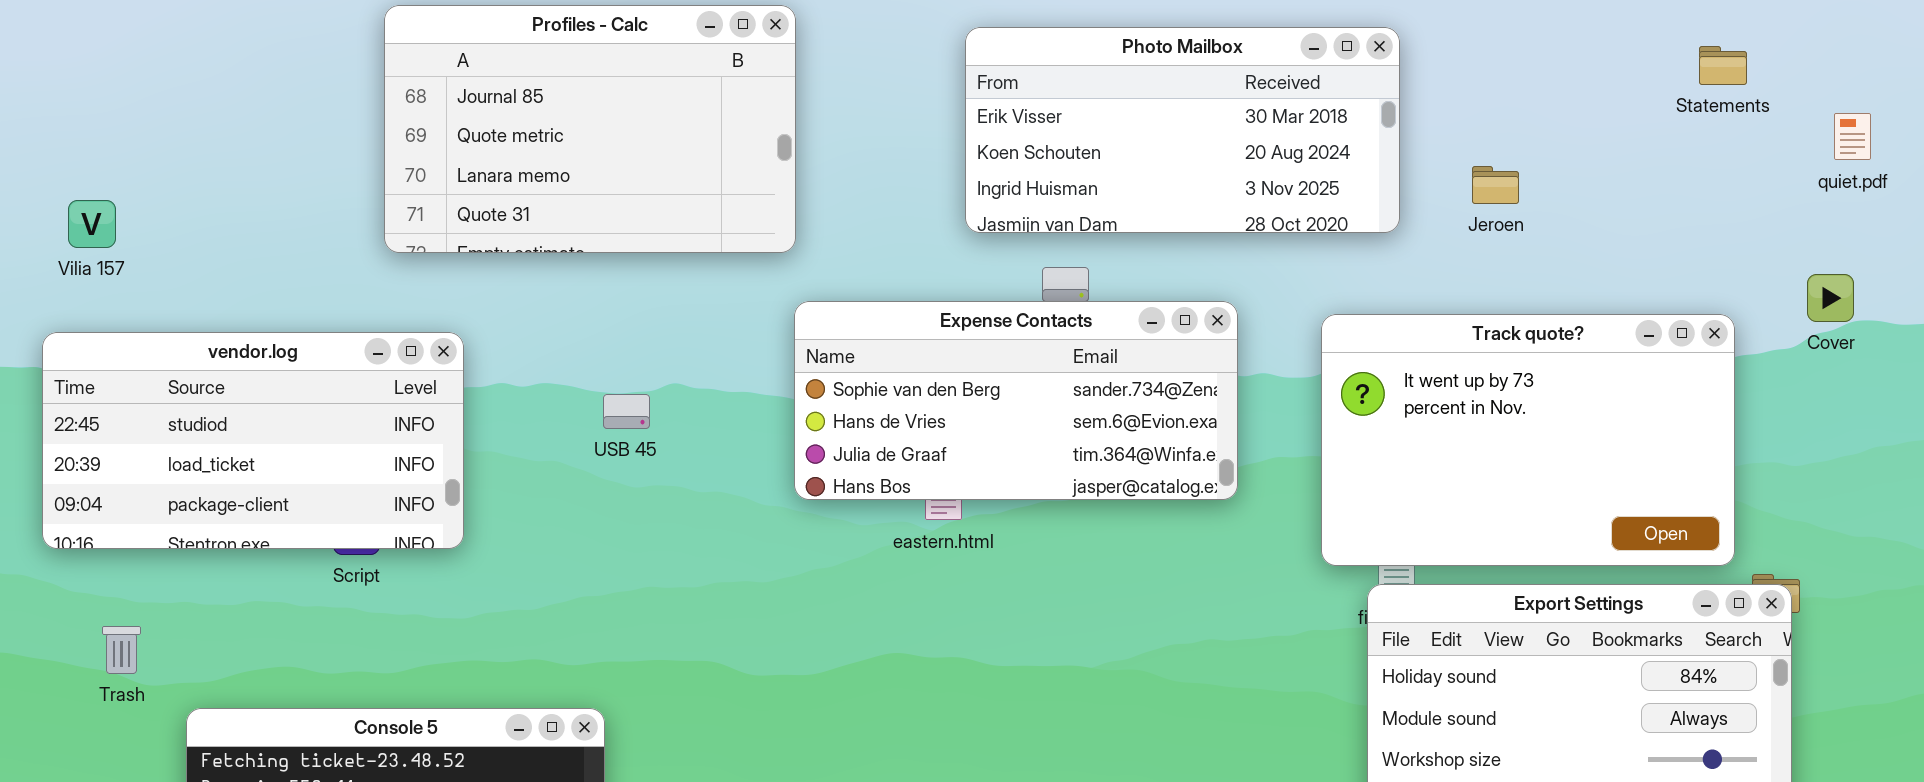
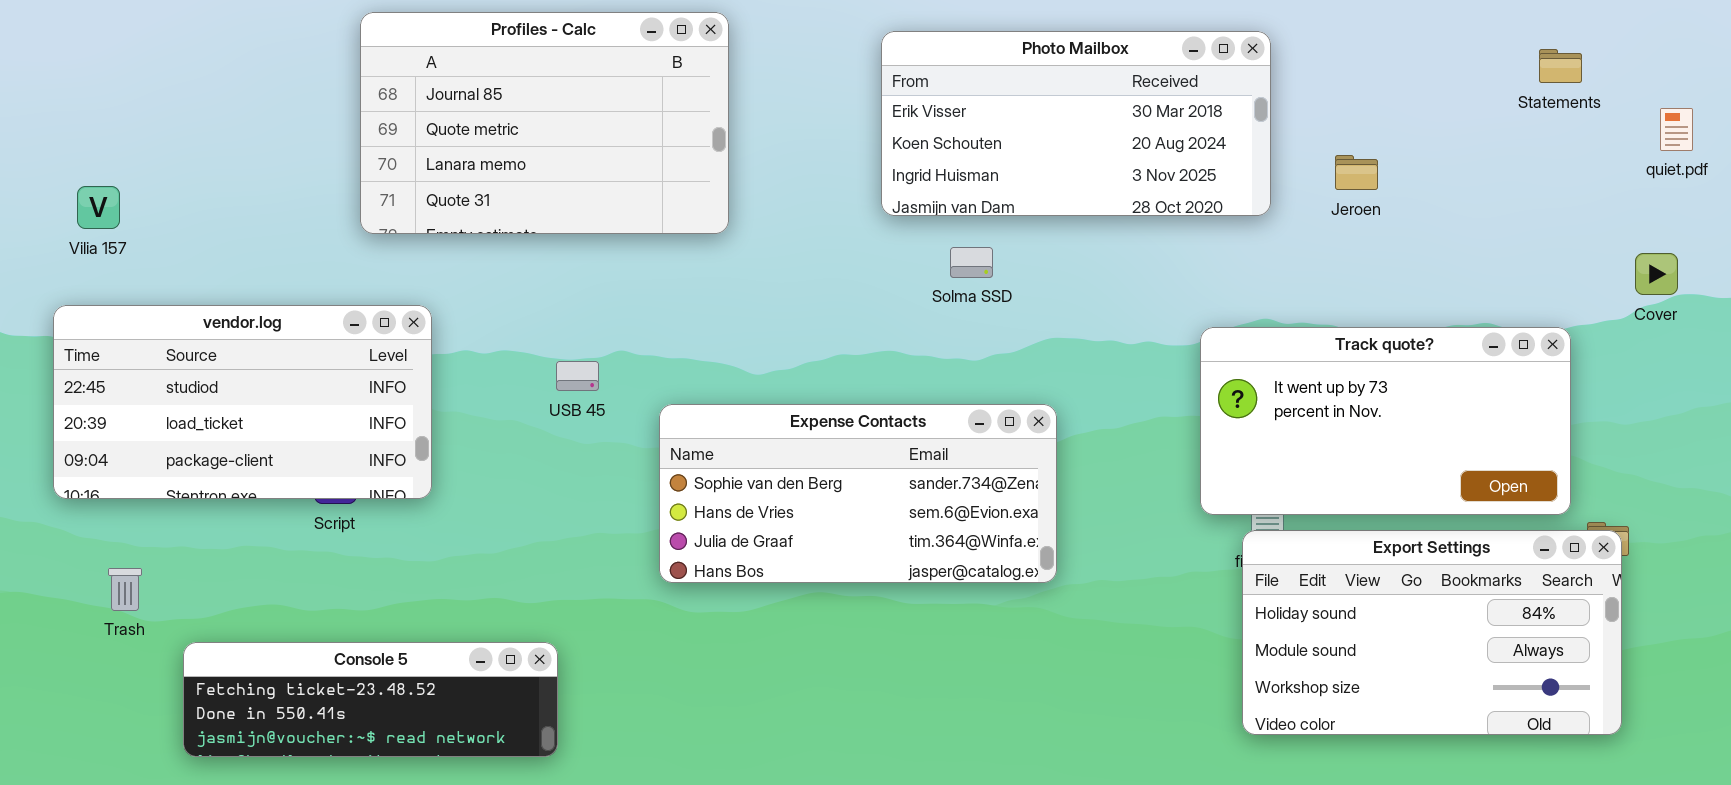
Expense Contacts: [794,301,1238,500] -> [659,404,1057,583], moved
Track quote?: [1321,314,1735,566] -> [1200,327,1571,515], resized

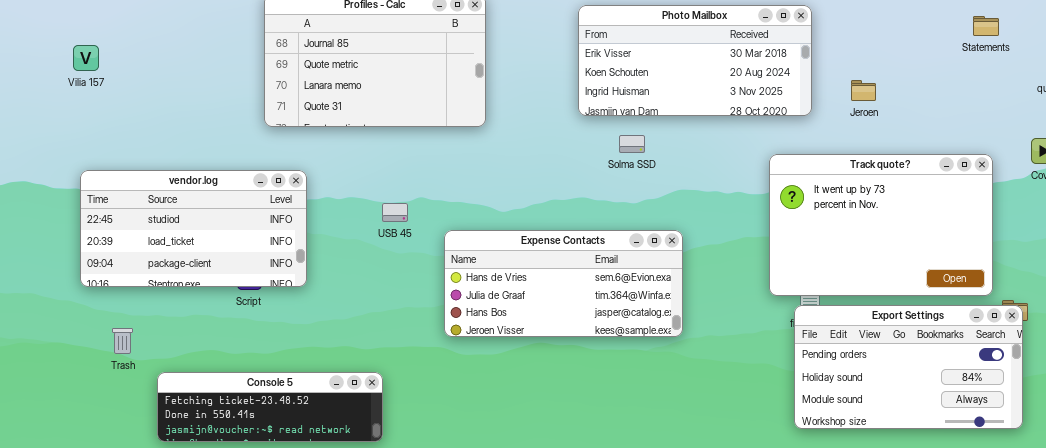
Vilia 157: [77,186,120,229] -> [73,45,99,71], moved
Track quote?: [1200,327,1571,515] -> [769,154,993,296], resized
Expense Contacts: [659,404,1057,583] -> [444,230,683,337], scrolled down 1 row
Export Settings: [1242,530,1622,735] -> [794,305,1023,429], scrolled up 1 row

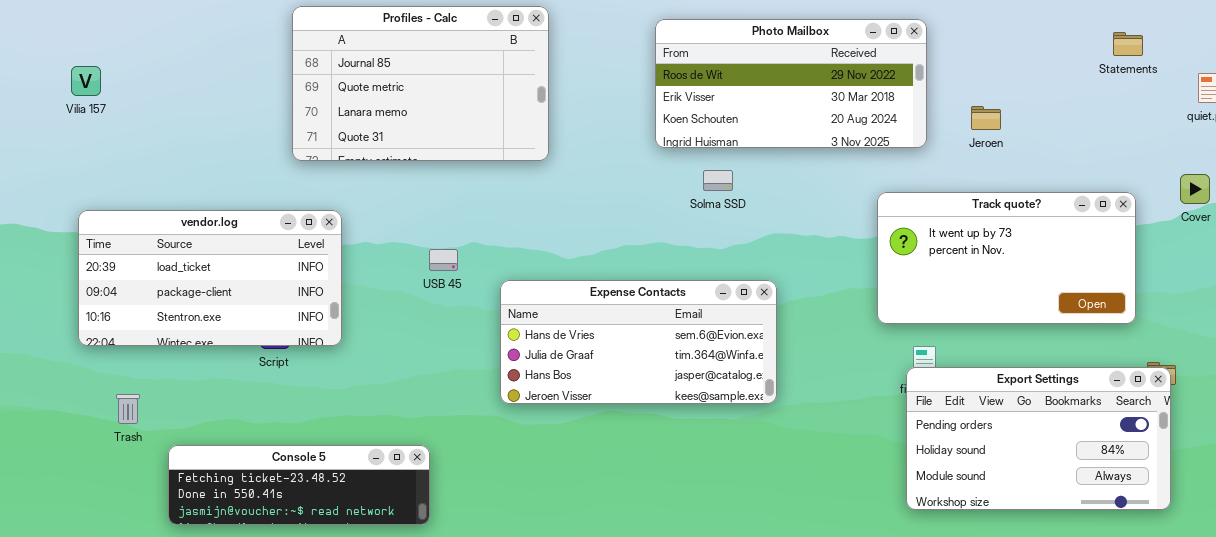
Photo Mailbox: [578,5,812,116] -> [655,19,927,148], scrolled up 1 row
Track quote?: [769,154,993,296] -> [877,192,1136,324], resized
vendor.log: [80,170,307,287] -> [78,210,342,346], scrolled down 1 row

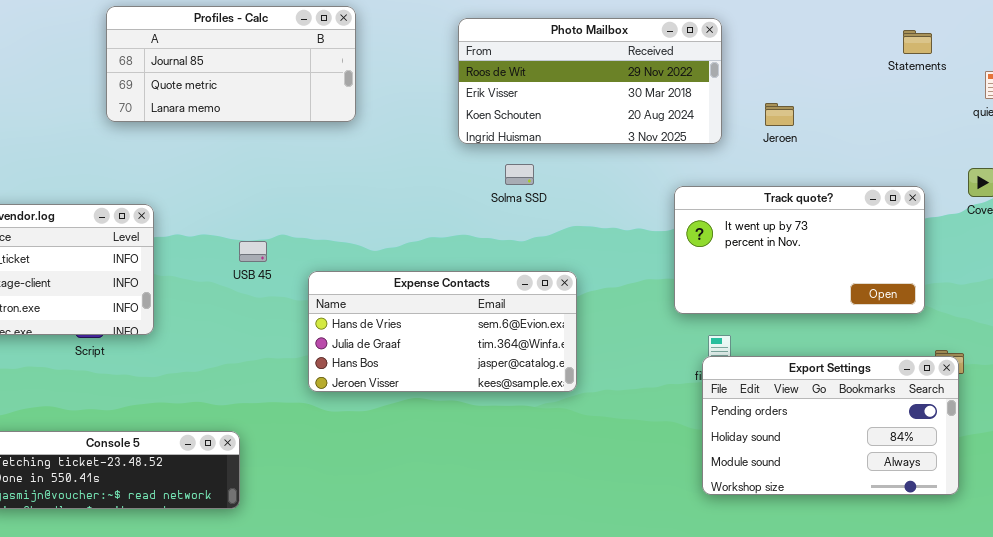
Profiles - Calc: [292,6,549,161] -> [106,6,356,122], resized

